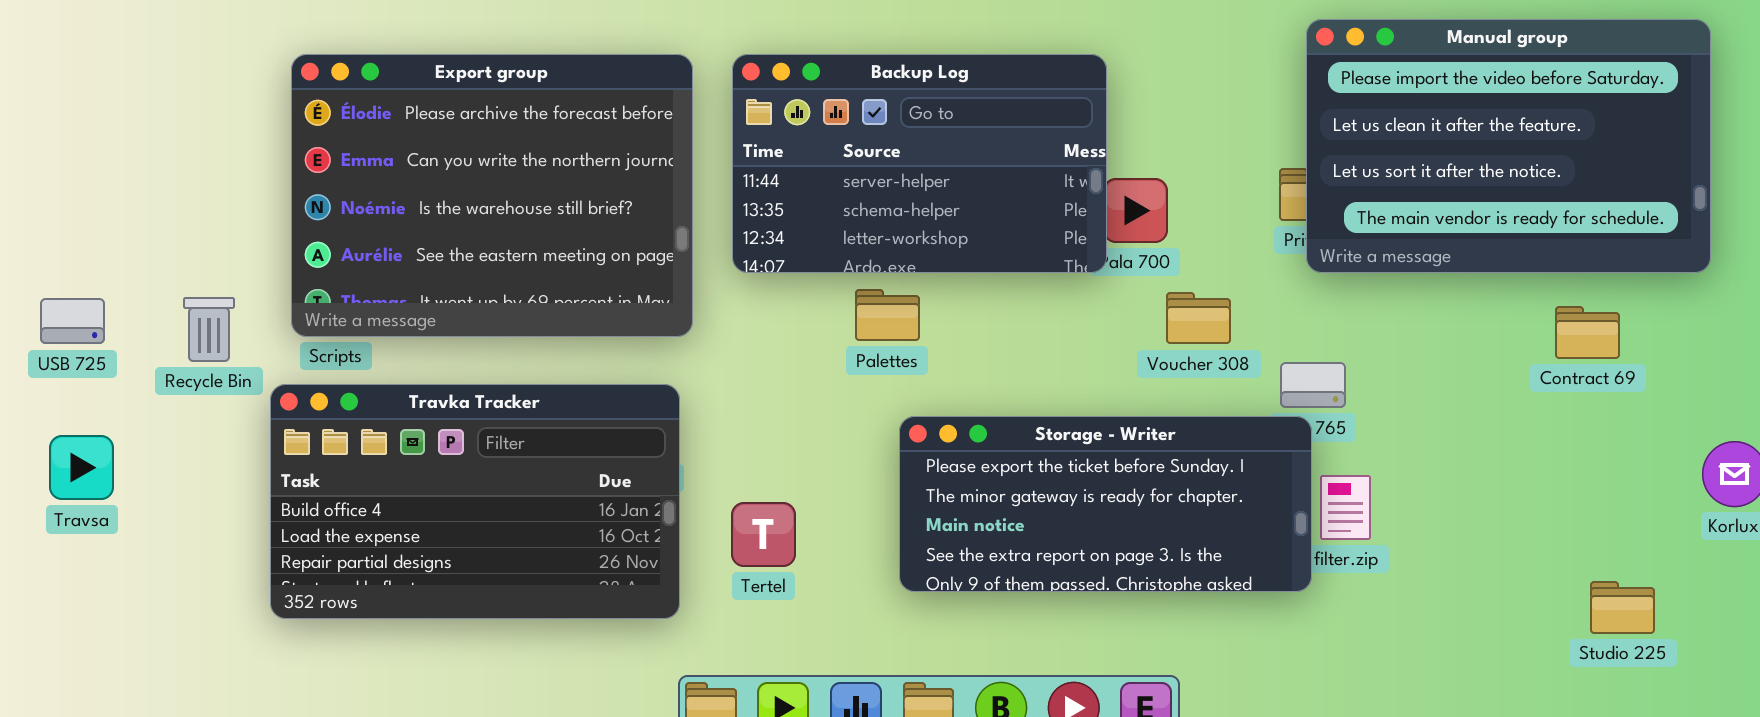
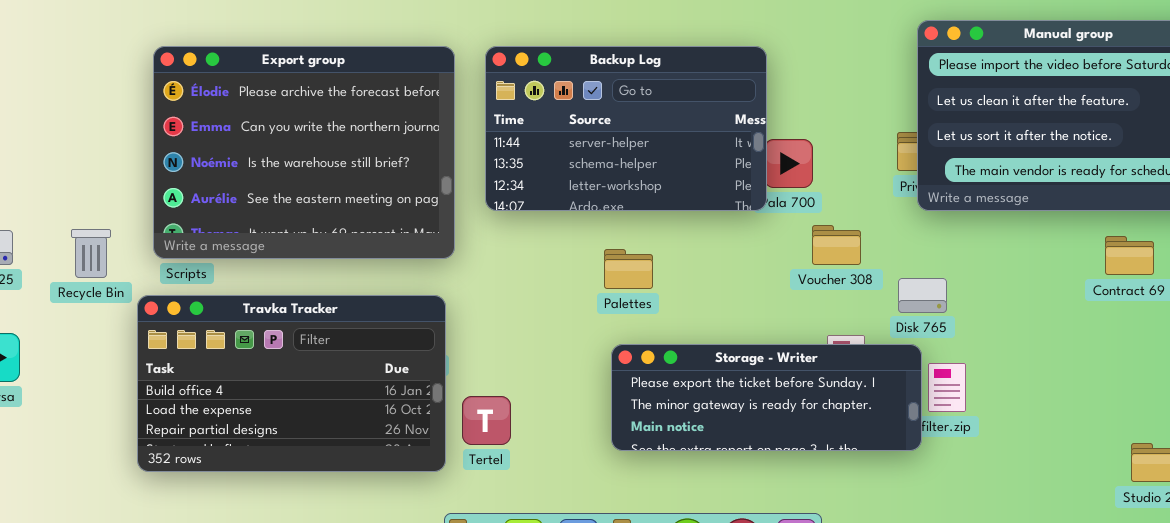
Palettes: [855,289,920,341] -> [604,249,653,289], moved
Storage - Writer: [899,416,1312,592] -> [611,344,922,451], resized
Tertel: [731,502,796,567] -> [462,396,511,445], moved

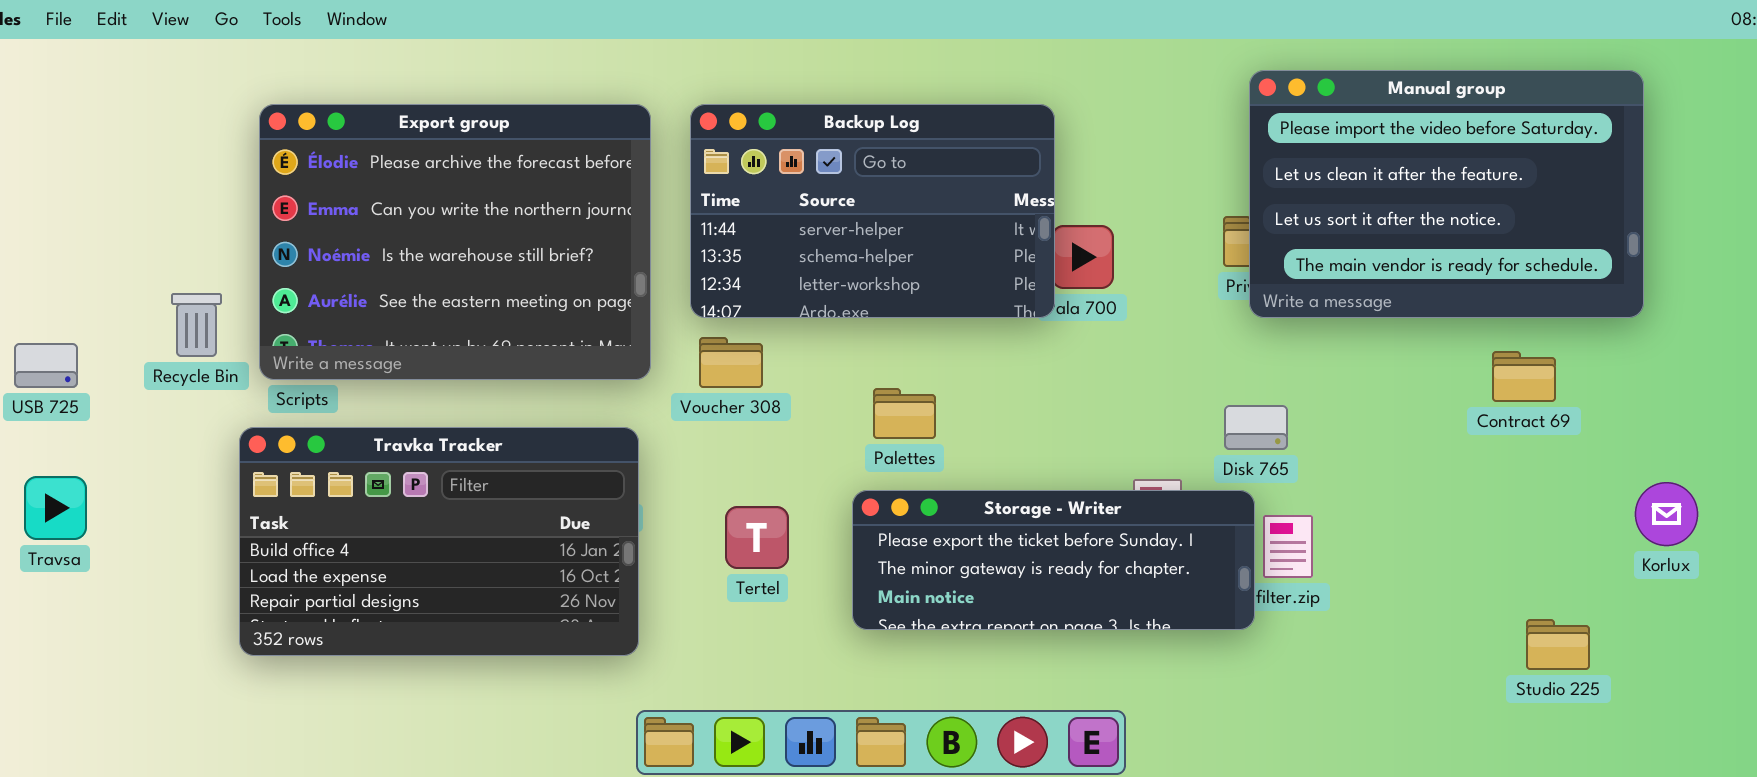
Voucher 308: [812,225,861,265] -> [699,337,763,388], moved
Recycle Bin: [71,229,111,278] -> [171,293,222,357], moved
Palettes: [604,249,653,289] -> [873,388,936,439], moved
Tertel: [462,396,511,445] -> [725,506,789,569], moved

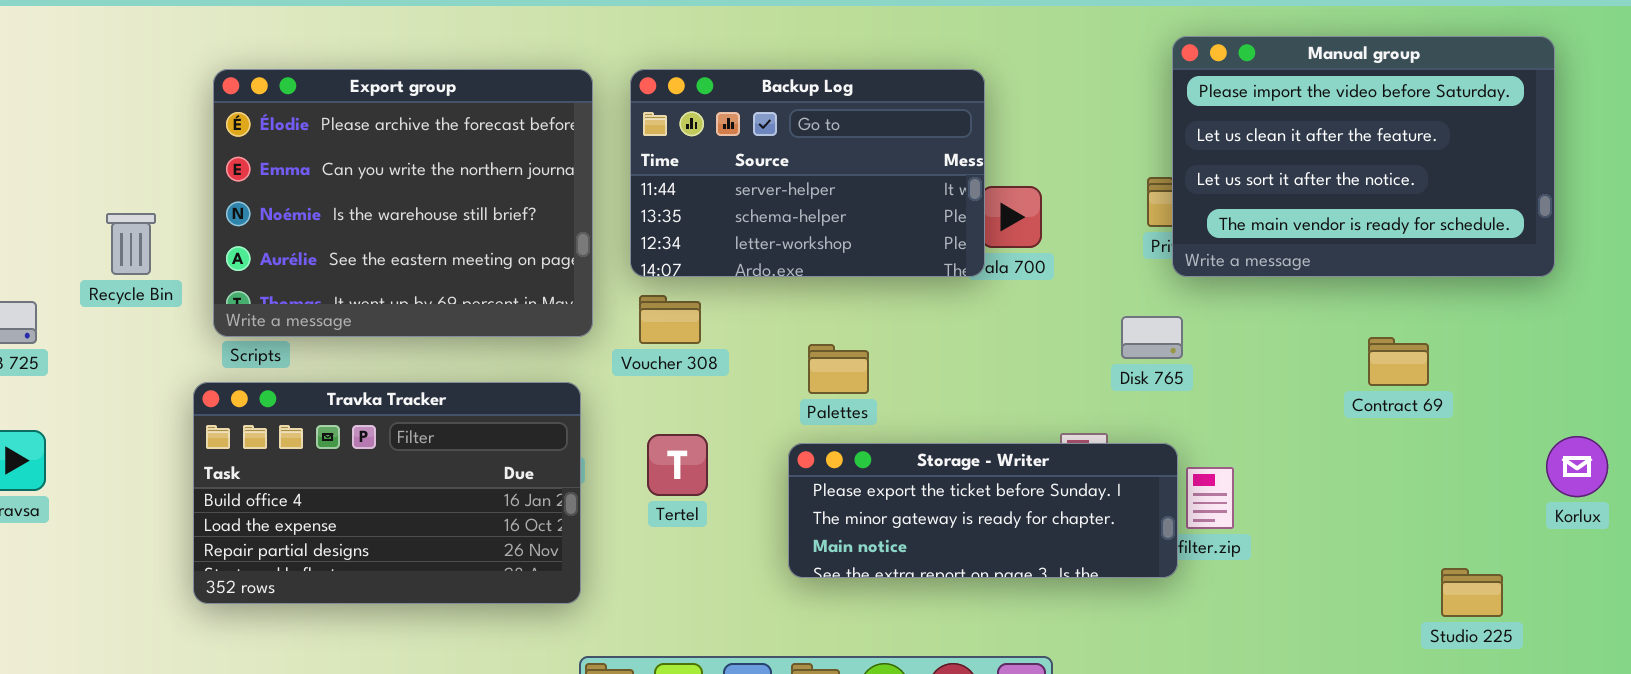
Recycle Bin: [171,293,222,357] -> [106,213,156,275], moved
Contract 69: [1492,351,1556,402] -> [1368,337,1429,386], moved
Disk 765: [1224,405,1288,450] -> [1121,316,1183,359], moved
Tertel: [725,506,789,569] -> [647,434,708,496], moved

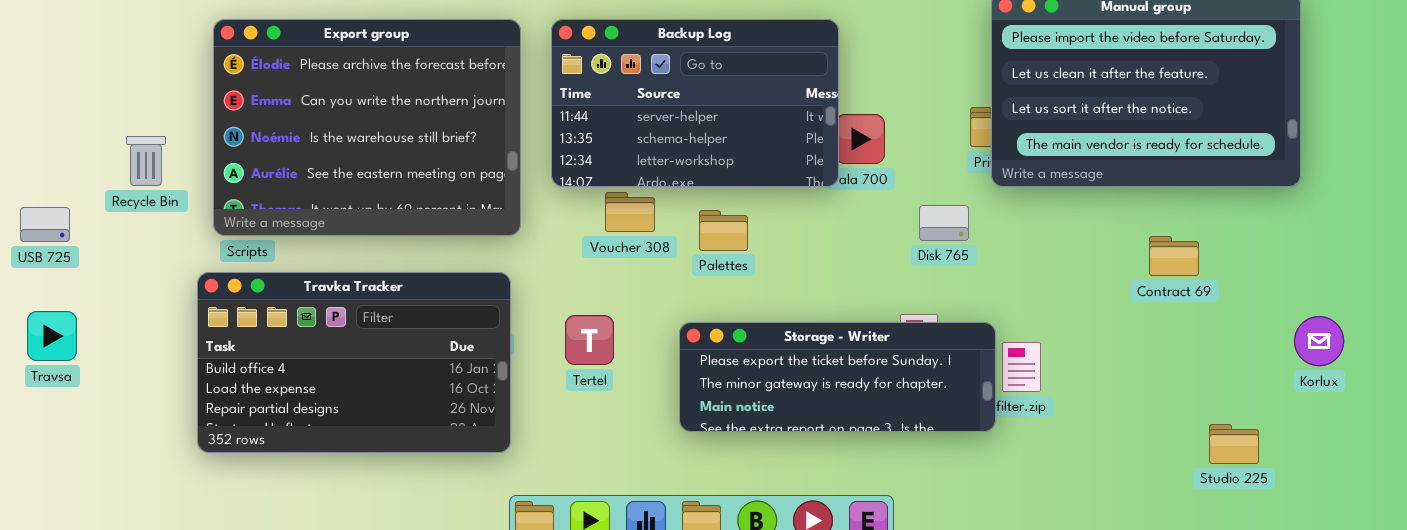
Voucher 308: [639,295,701,344] -> [605,192,655,232], moved
Disk 765: [1121,316,1183,359] -> [919,205,969,241], moved
Palettes: [808,344,869,394] -> [699,210,748,251], moved

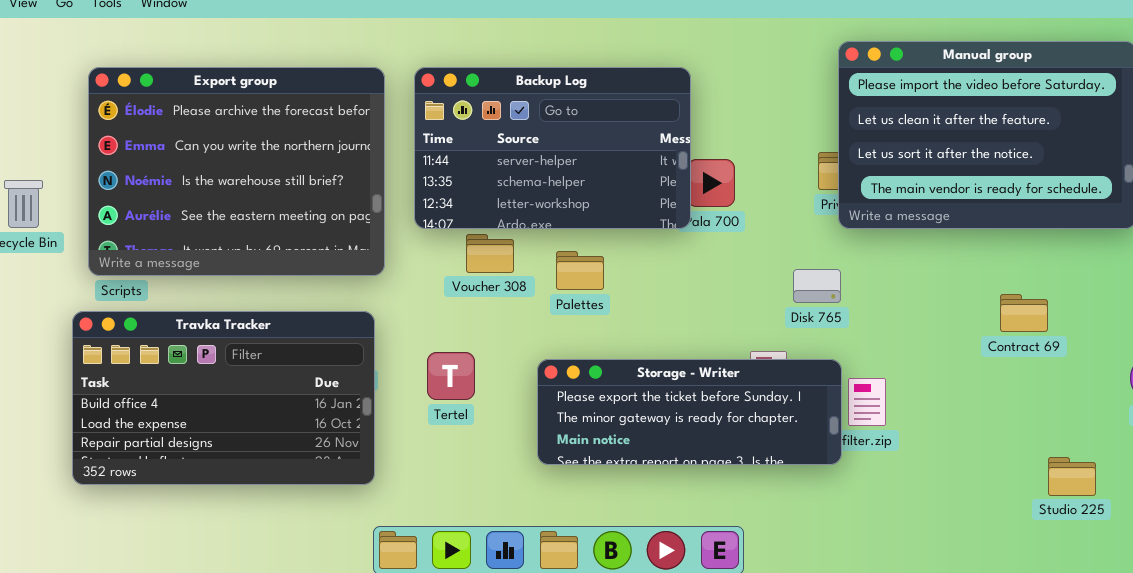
Disk 765: [919,205,969,241] -> [793,269,841,303], moved
Contract 69: [1149,236,1199,276] -> [1000,294,1048,332], moved

